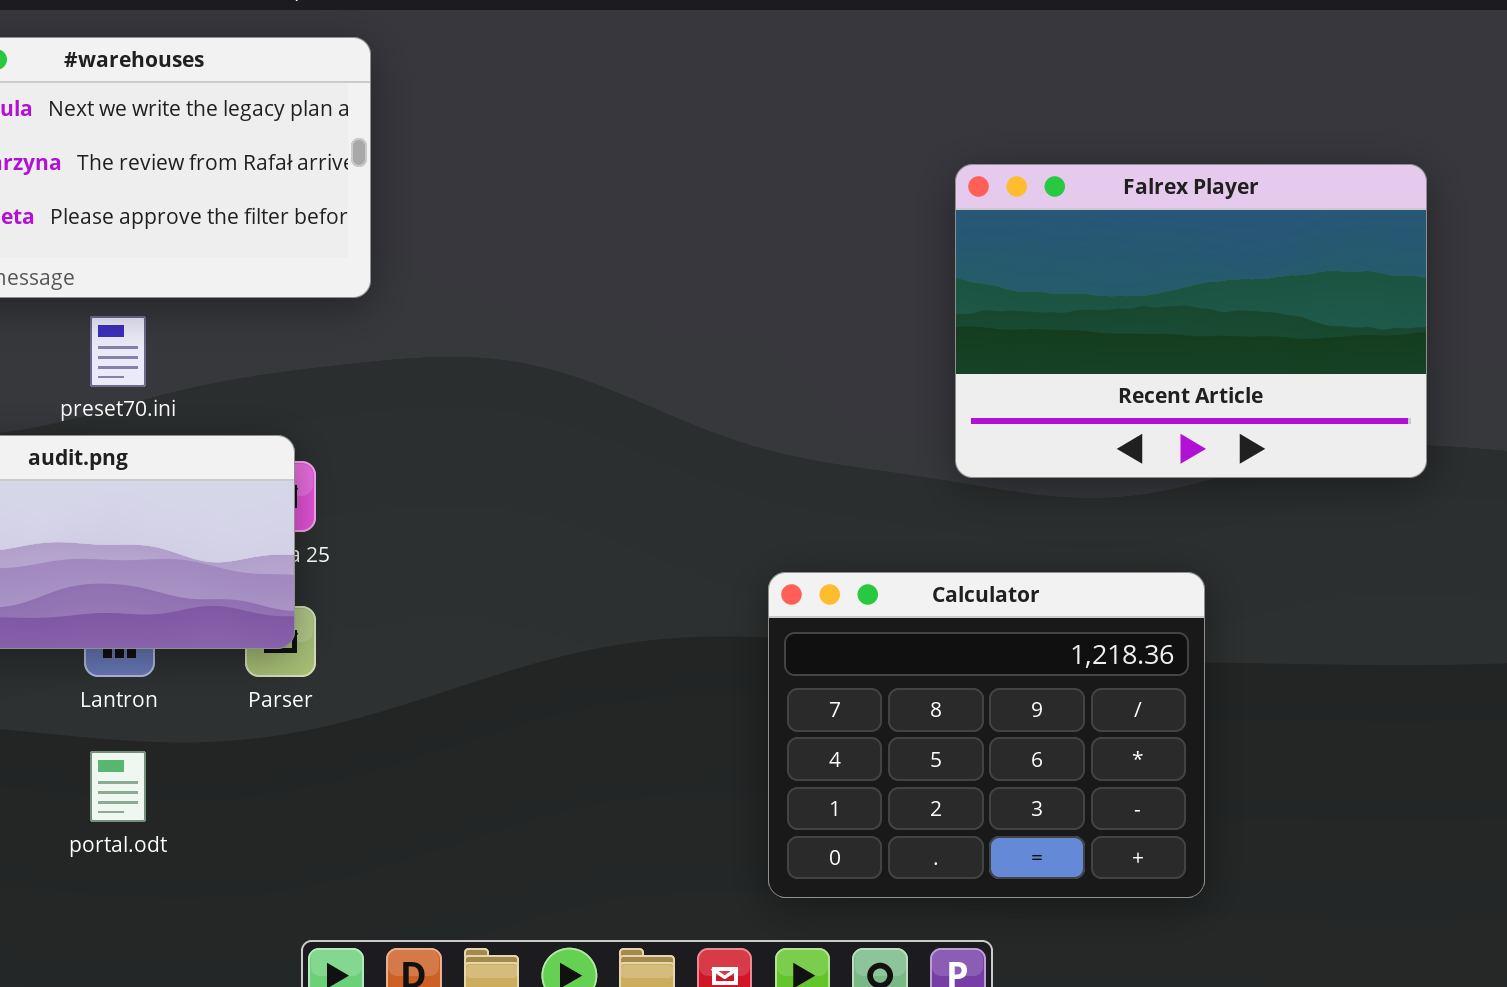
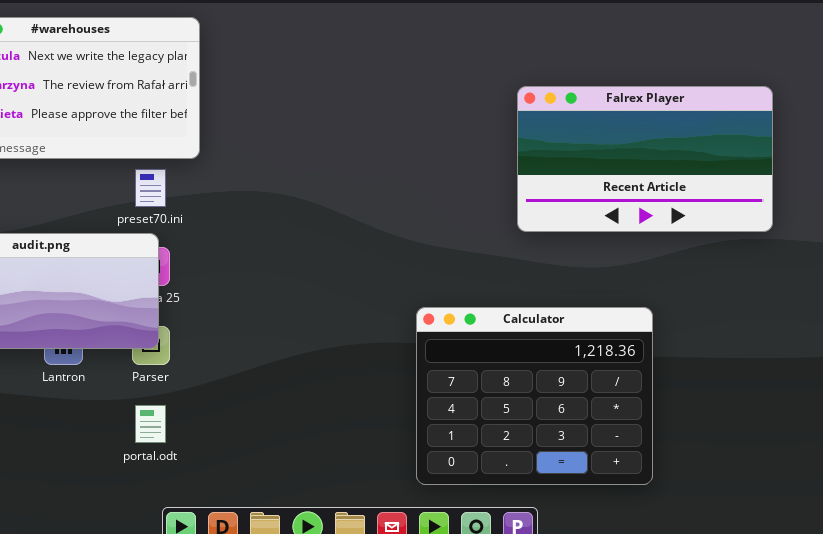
Falrex Player: [955,164,1427,478] -> [517,86,773,232], resized
preset70.ini: [90,316,146,387] -> [135,169,166,207], moved
portal.odt: [90,751,146,822] -> [135,405,166,443], moved

